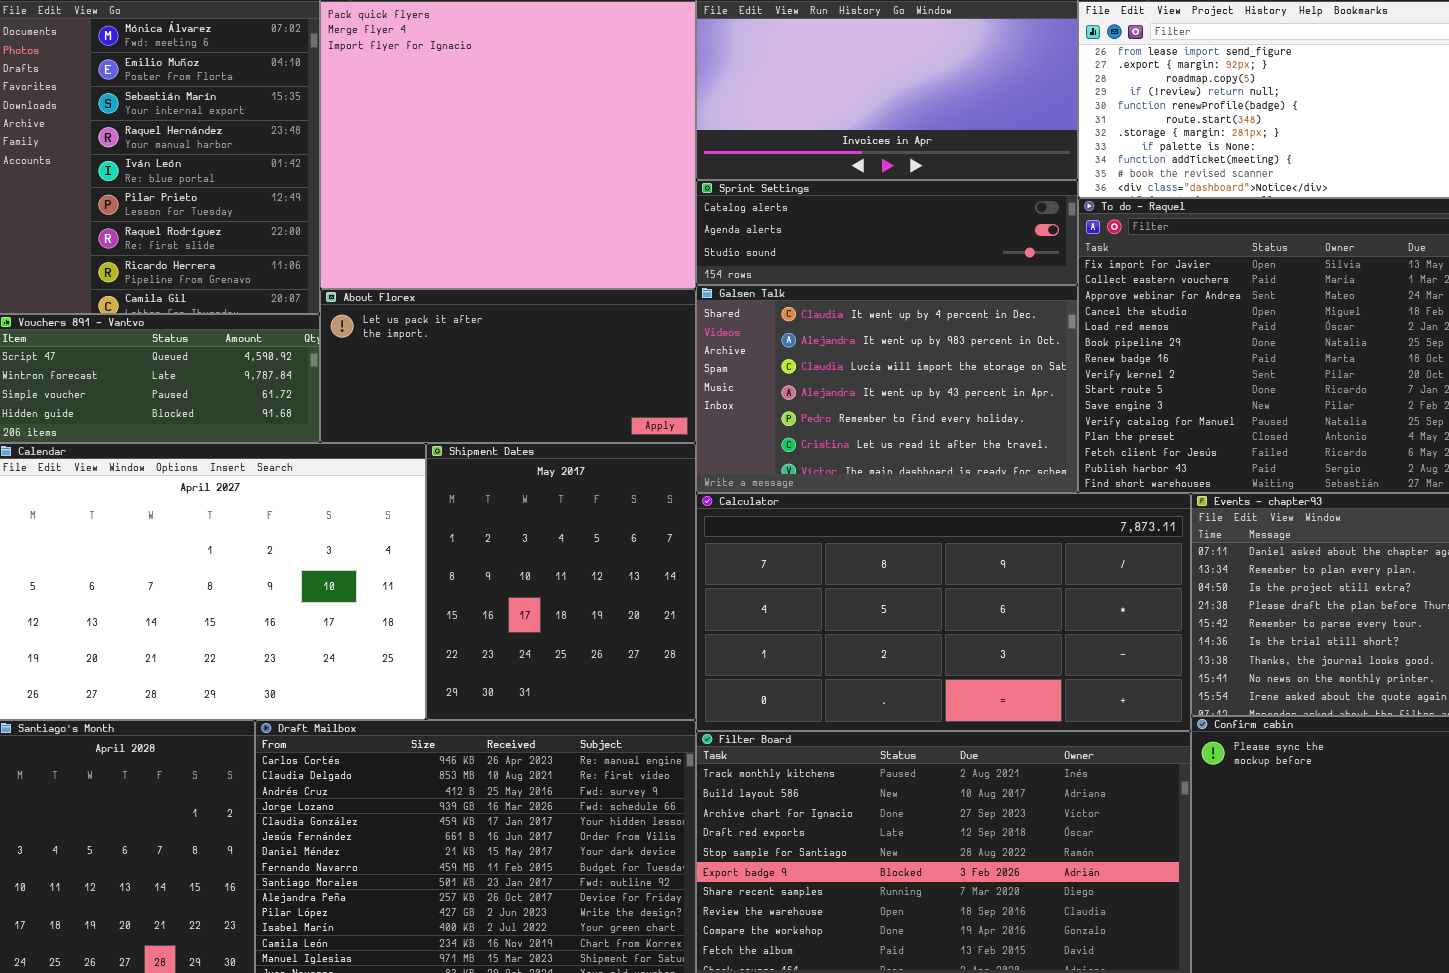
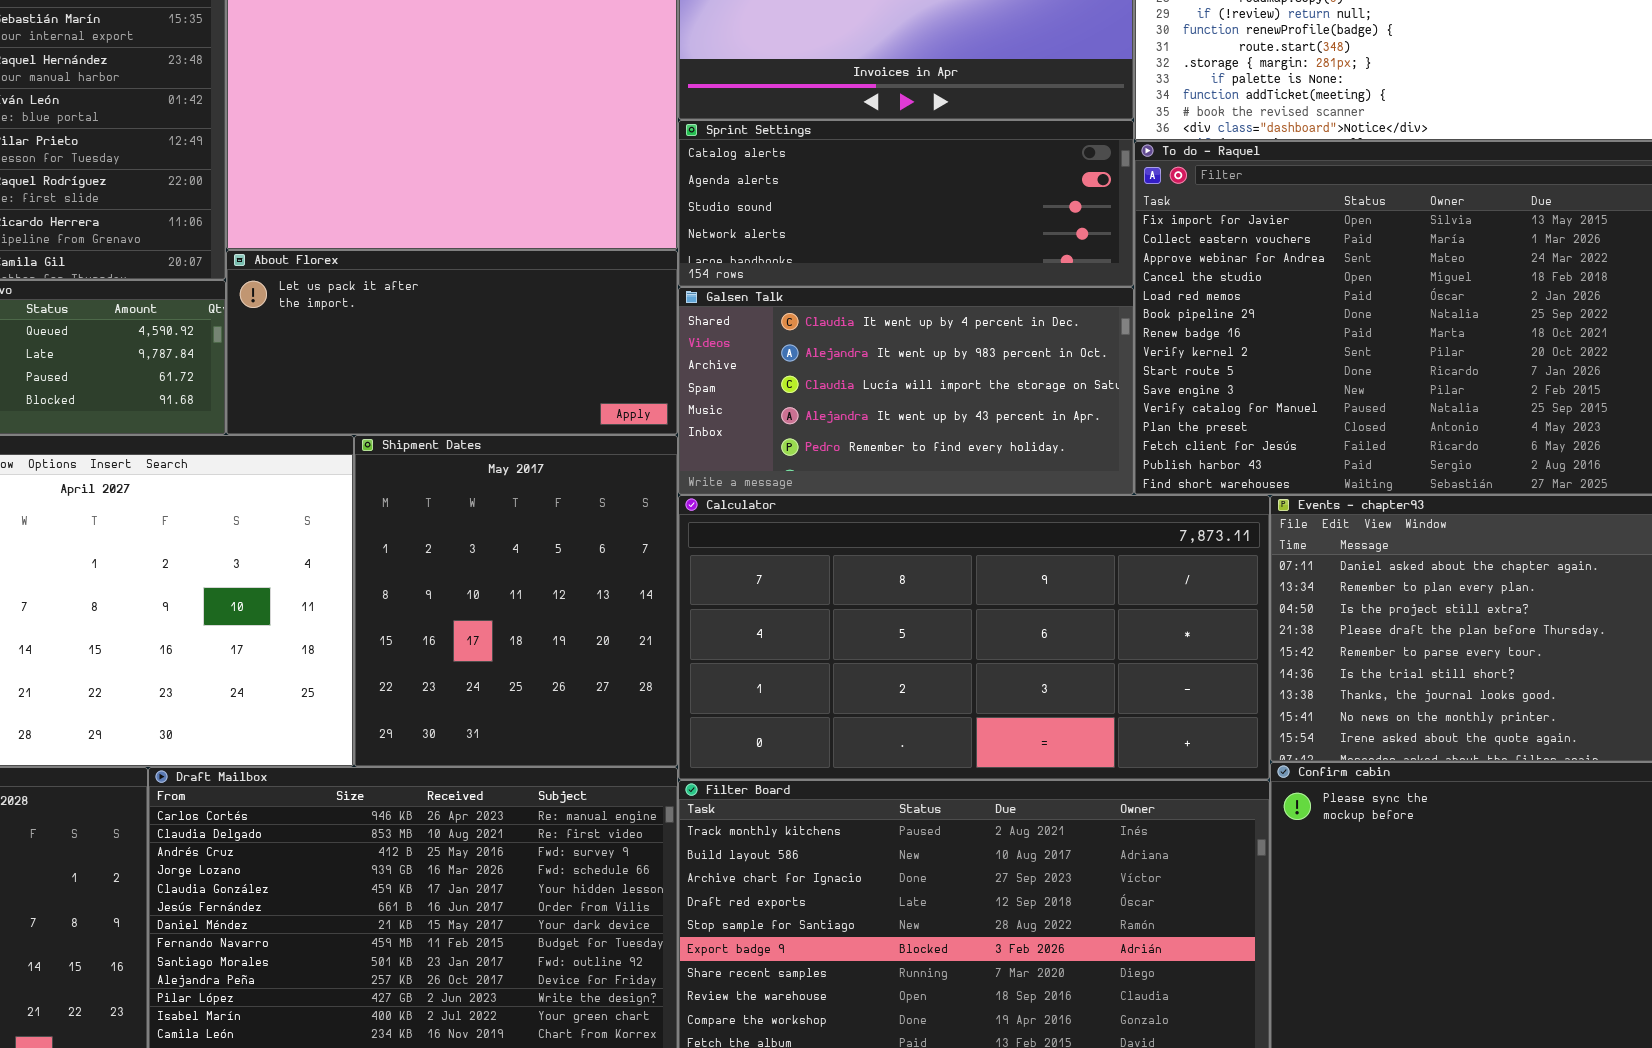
Sprint Settings: [696,180,1078,285] -> [678,120,1134,287], resized
Galsen Talk: [696,285,1078,493] -> [678,287,1134,495], resized

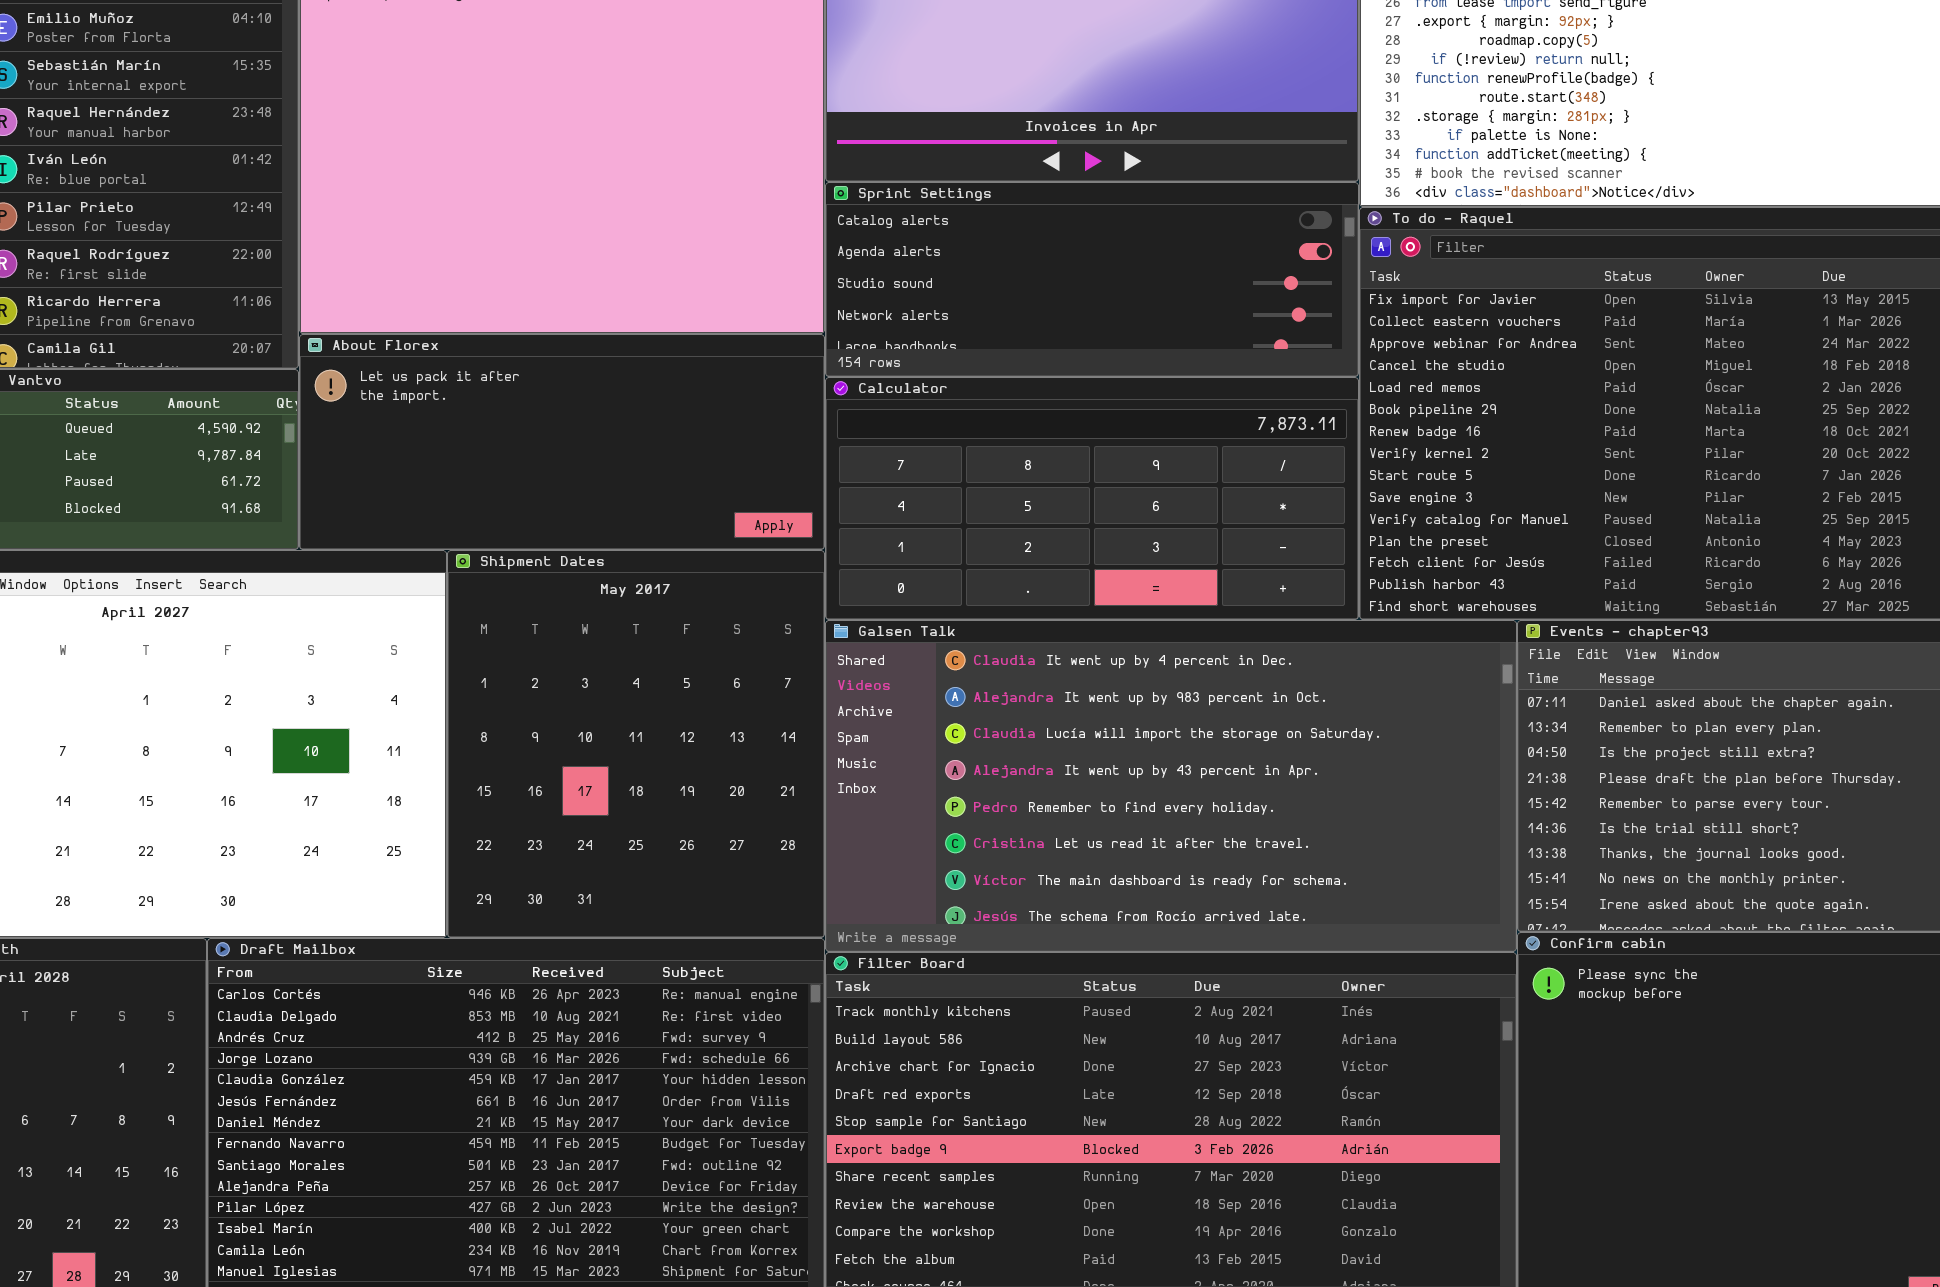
Galsen Talk: [678,287,1134,495] -> [825,620,1517,952], moved, resized
Calculator: [678,495,1270,780] -> [825,377,1359,620], moved, resized

